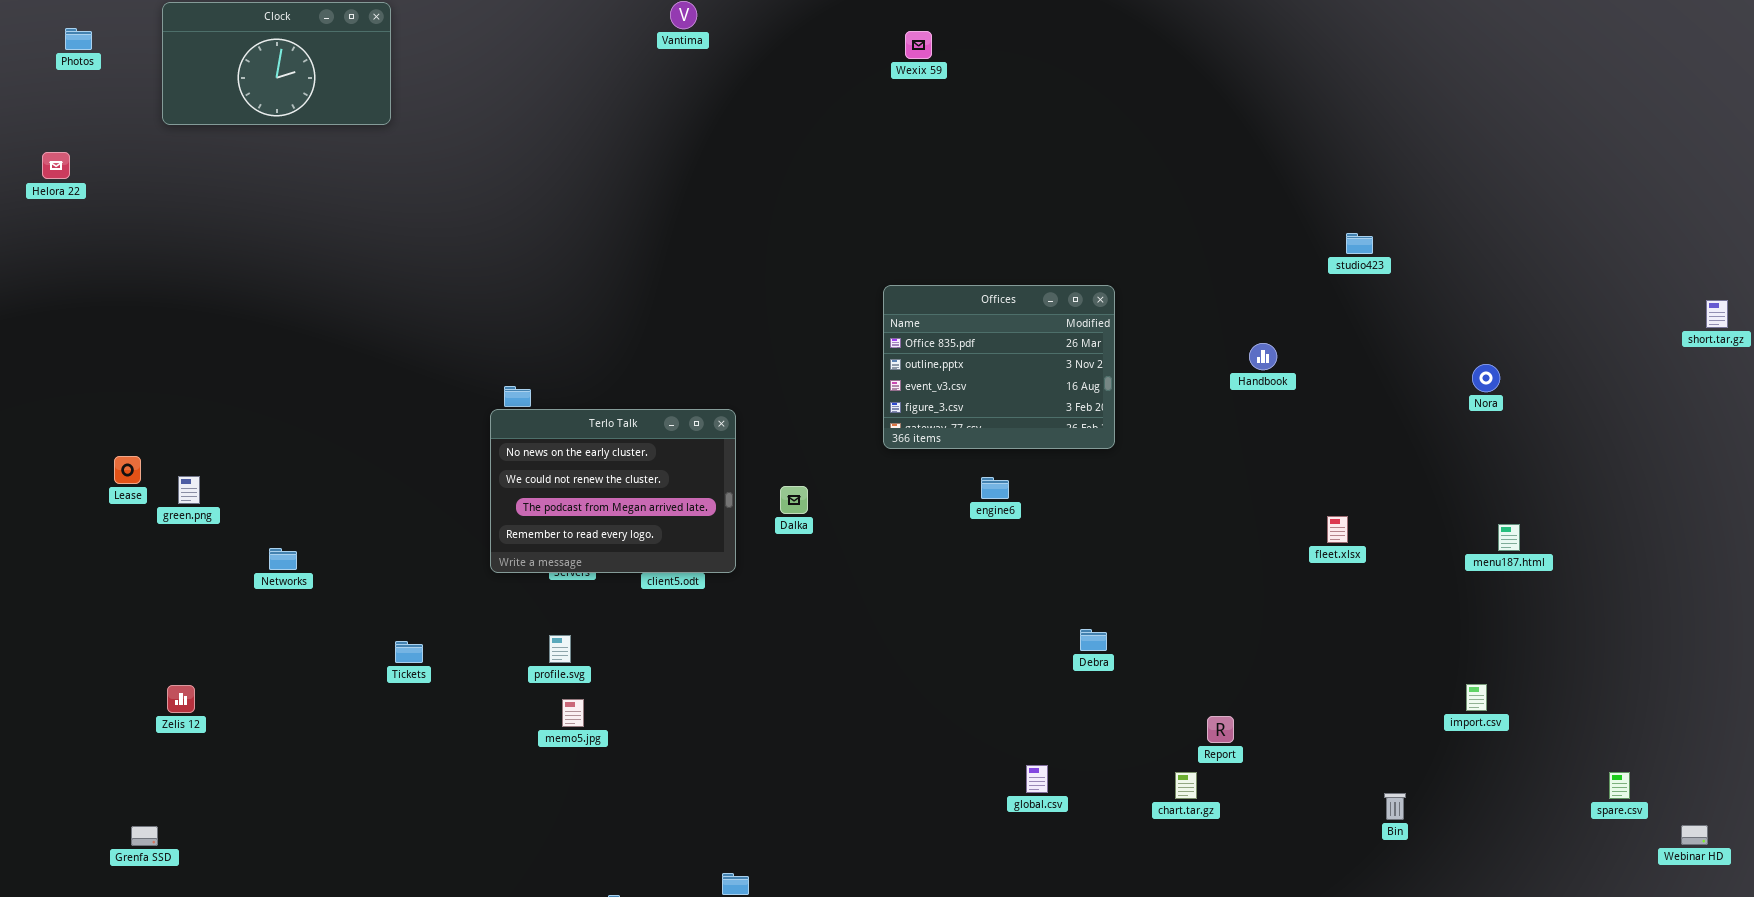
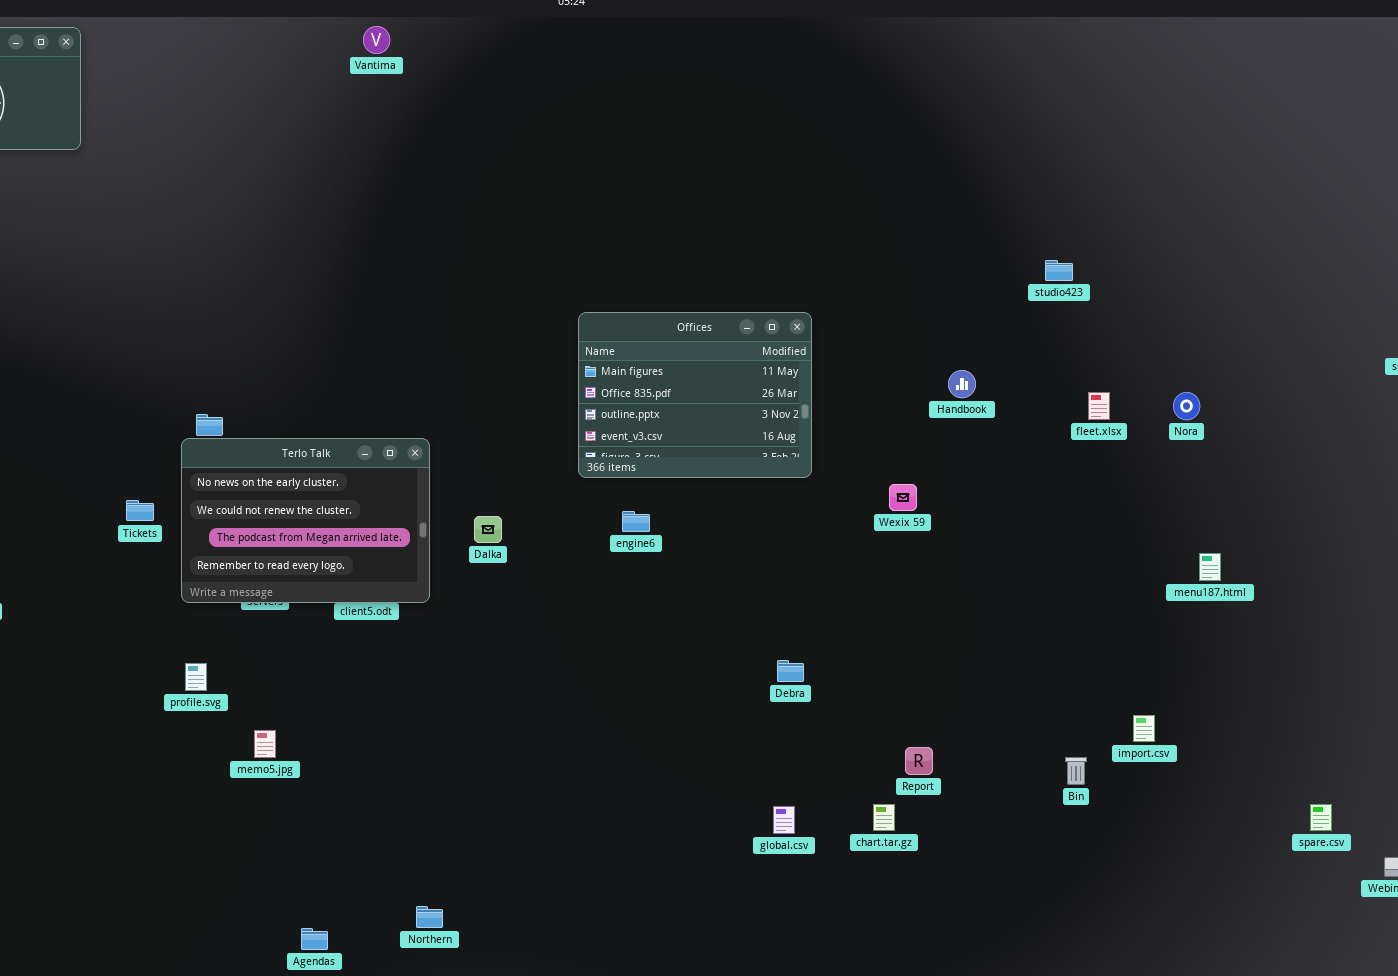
Wexix 59: [905,31,932,59] -> [889,484,917,511], moved
Offices: [883,285,1115,449] -> [578,312,812,478], scrolled up 1 row
engine6: [981,477,1009,499] -> [622,511,650,532], moved
fleet.xlsx: [1327,516,1348,543] -> [1088,392,1110,420], moved
profile.svg: [549,635,571,663] -> [185,663,207,691], moved
Tickets: [395,641,423,663] -> [126,500,154,521], moved
import.csv: [1466,684,1487,711] -> [1133,715,1155,742], moved
global.csv: [1026,765,1048,793] -> [773,806,795,834], moved
Bin: [1384,793,1406,820] -> [1065,757,1087,785], moved

